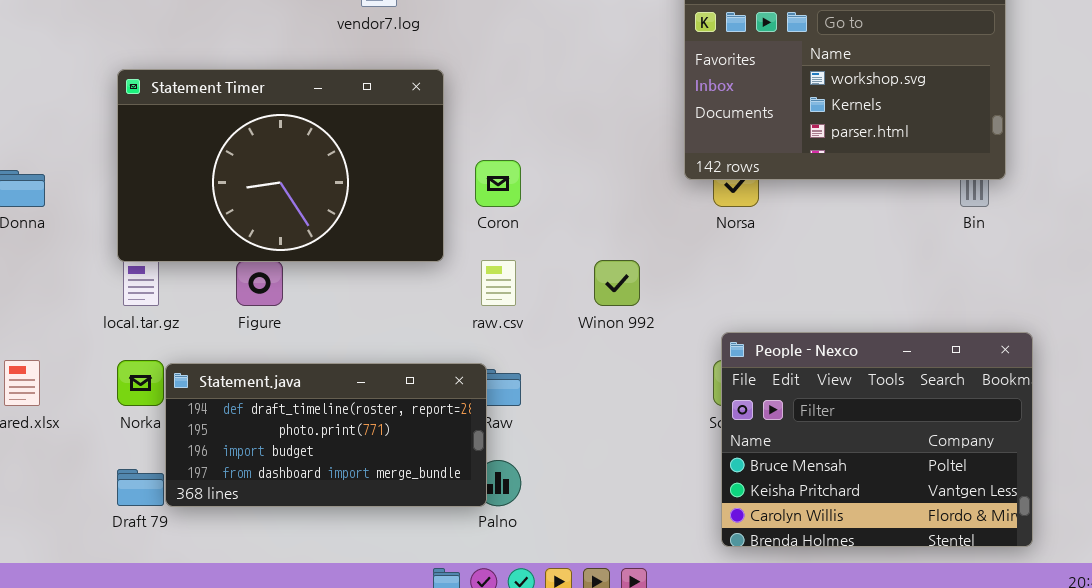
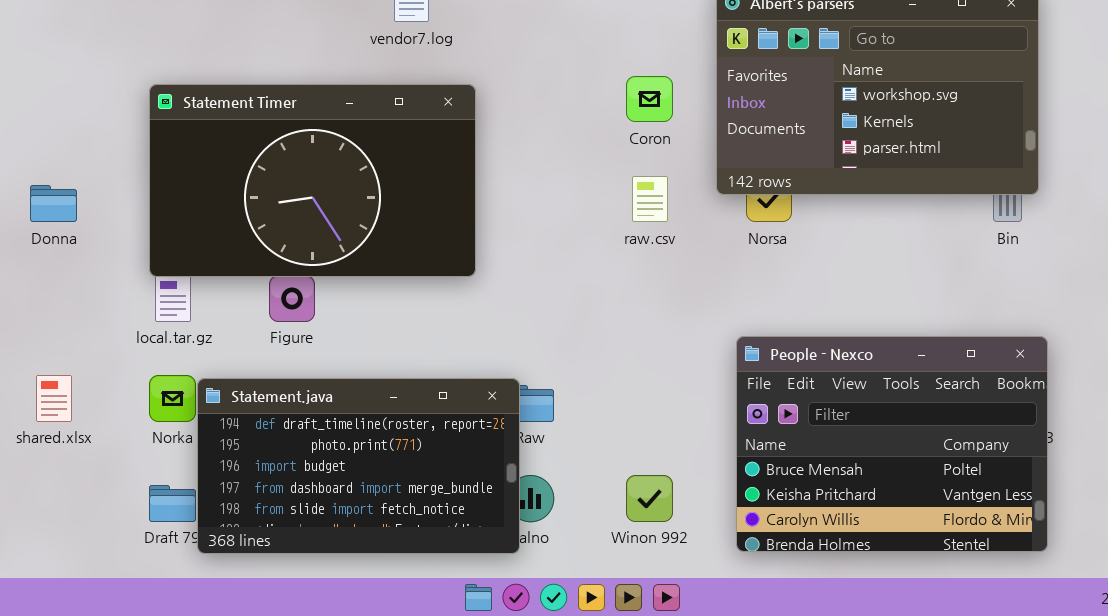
Coron: [475,160,521,207] -> [626,76,673,122], moved
raw.csv: [481,260,516,306] -> [632,176,668,222], moved
Winon 992: [594,260,640,306] -> [626,475,673,522], moved
People - Nexco: [721,332,1033,547] -> [736,336,1048,552], moved
Statement.java: [165,363,487,507] -> [197,378,520,554], resized

